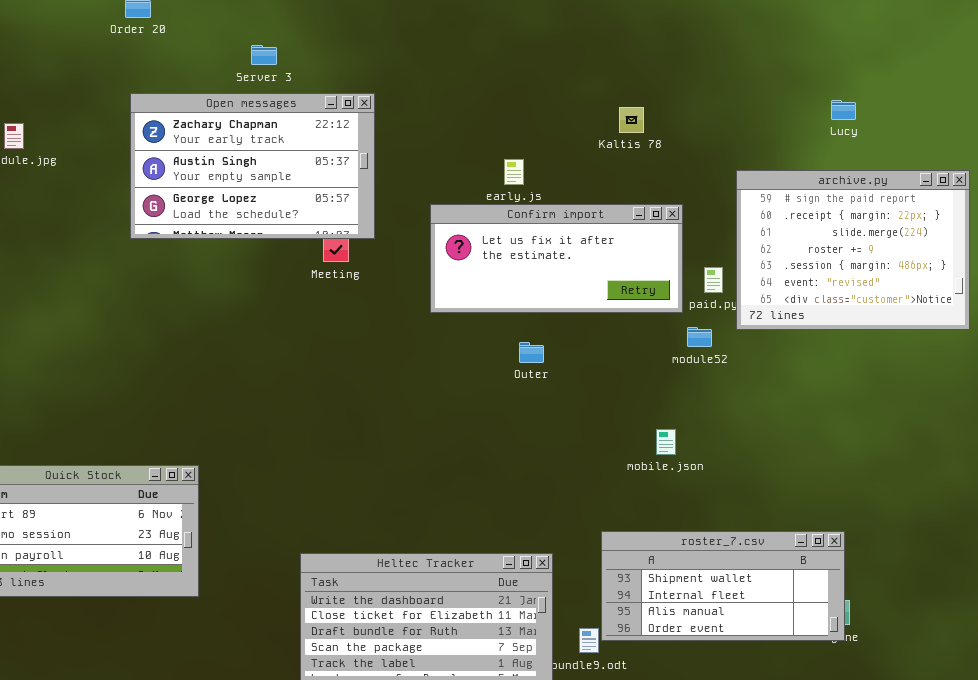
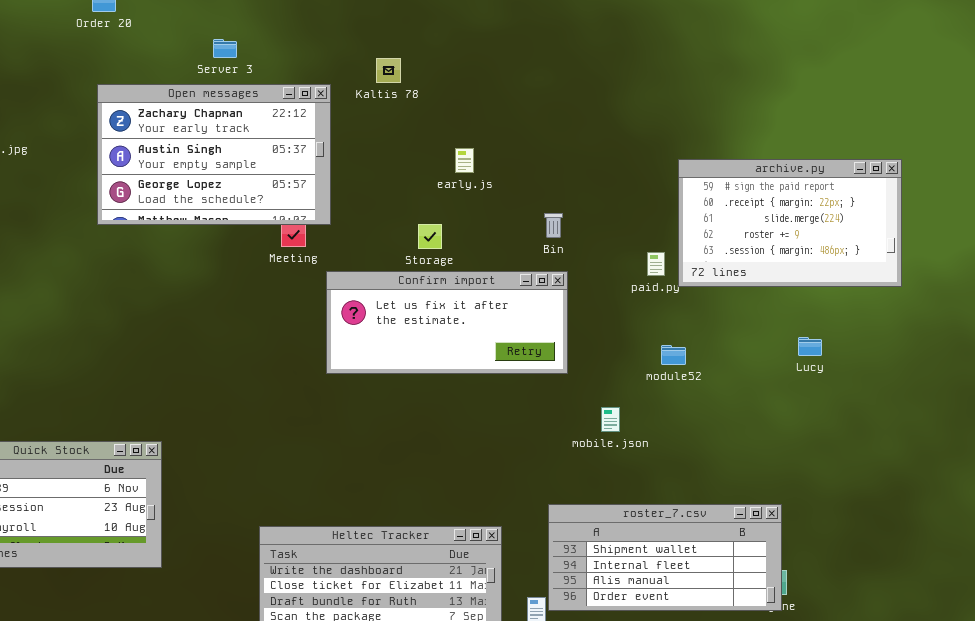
Lucy: [831,100,856,120] -> [798,337,822,356], moved
Kaltis 78: [619,107,644,133] -> [376,58,401,83], moved
archive.py: [736,170,970,330] -> [678,159,902,287], resized
Confirm import: [430,204,683,313] -> [326,271,568,374], moved
module52: [687,327,712,347] -> [661,345,686,365], moved

